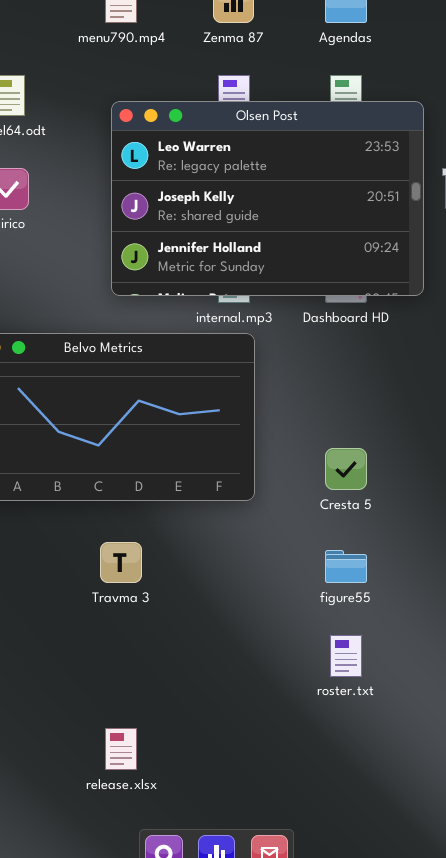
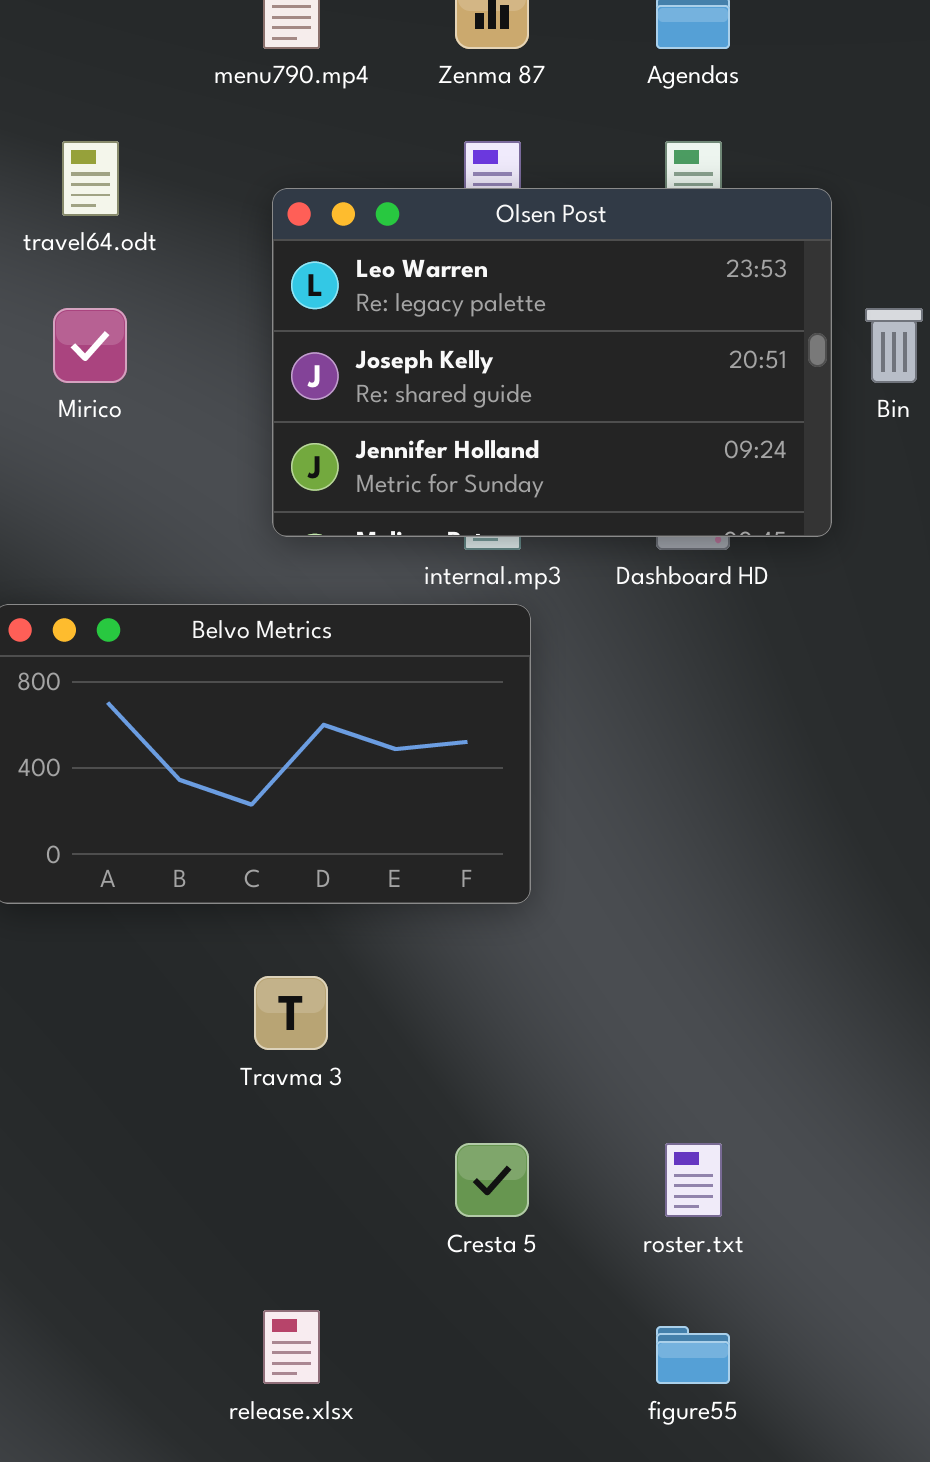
Cresta 5: [325,448,367,490] -> [455,1143,529,1217], moved
figure55: [325,550,367,583] -> [656,1326,730,1384], moved

